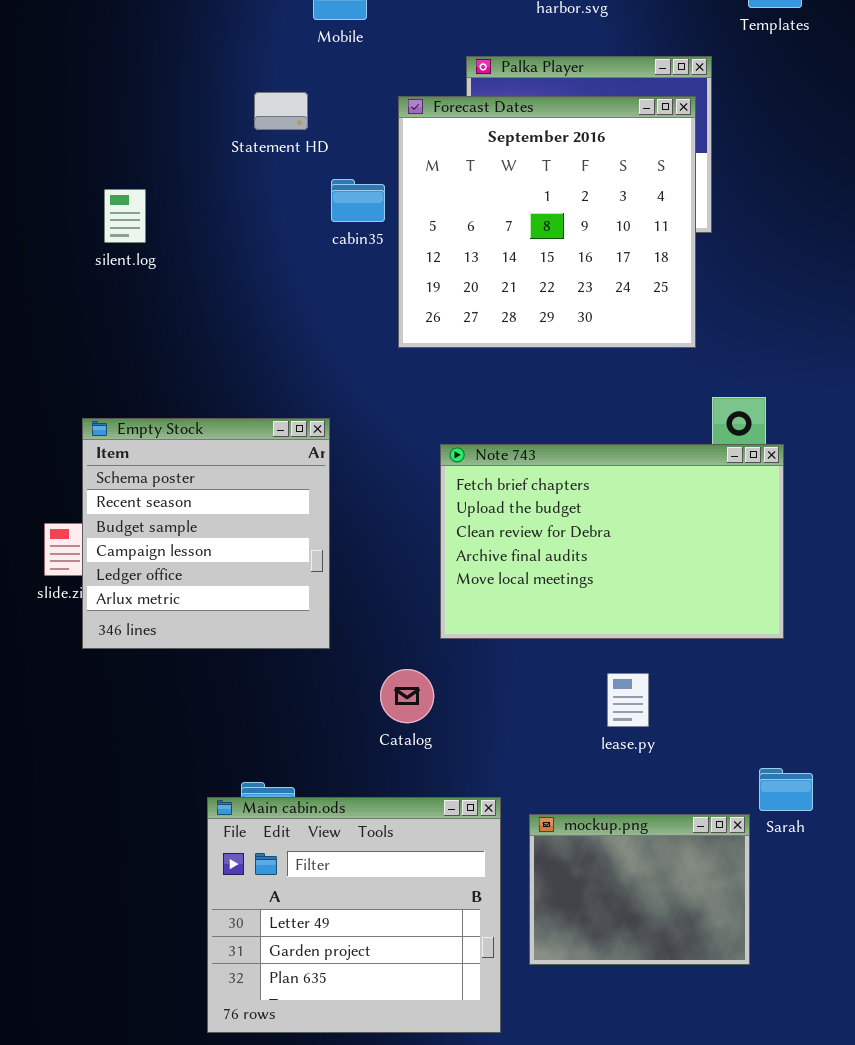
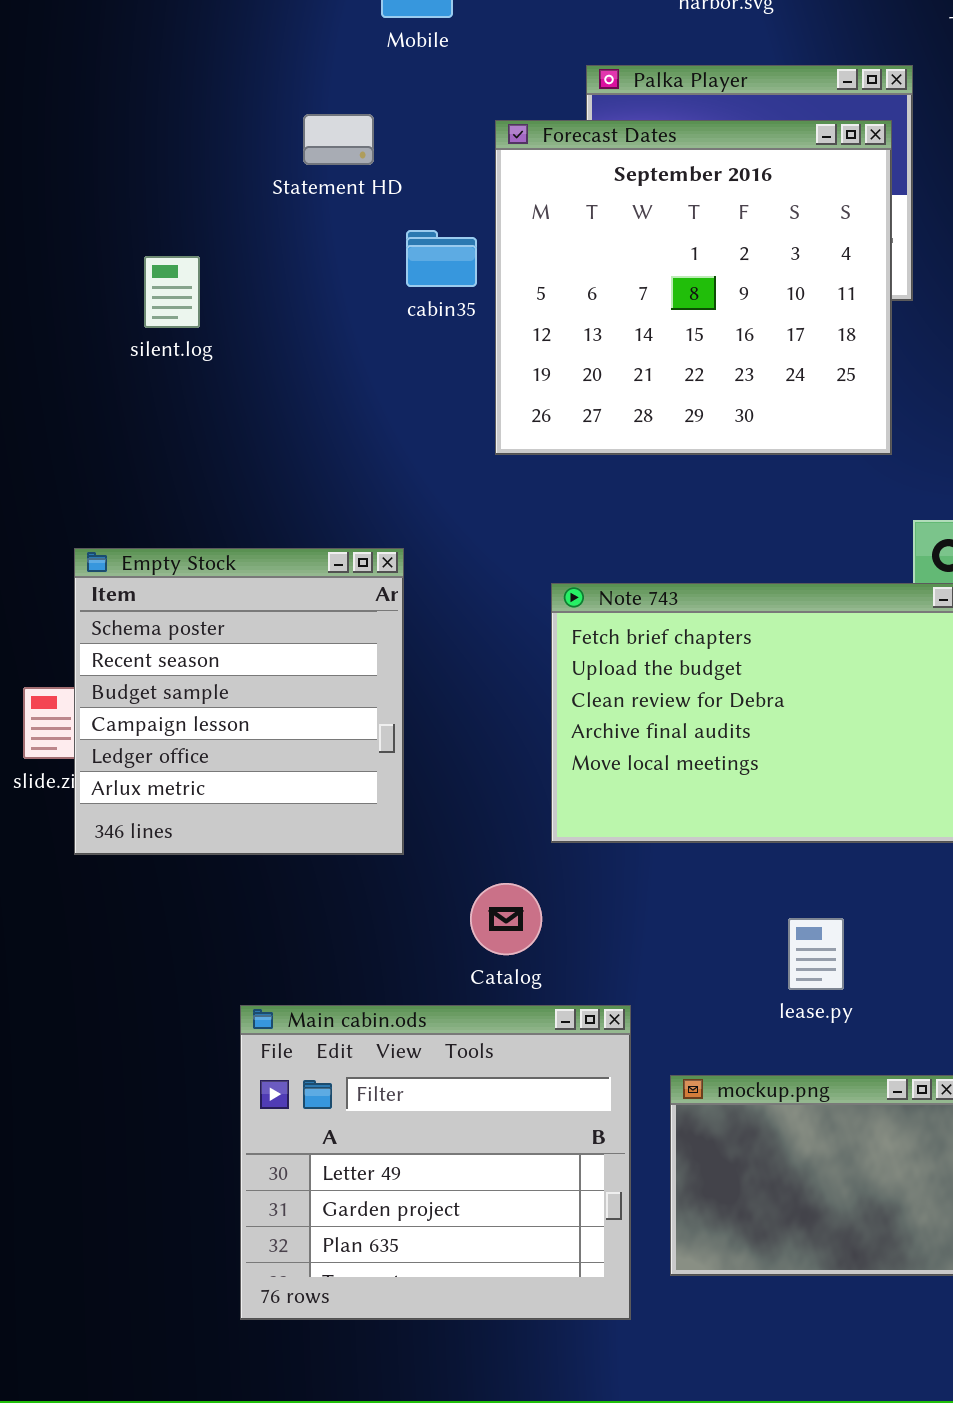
silent.log: [104,189,146,243] -> [144,256,200,328], moved
lease.py: [607,673,649,727] -> [788,918,844,990], moved
Main cabin.ods: [207,797,501,1033] -> [240,1005,631,1320], moved

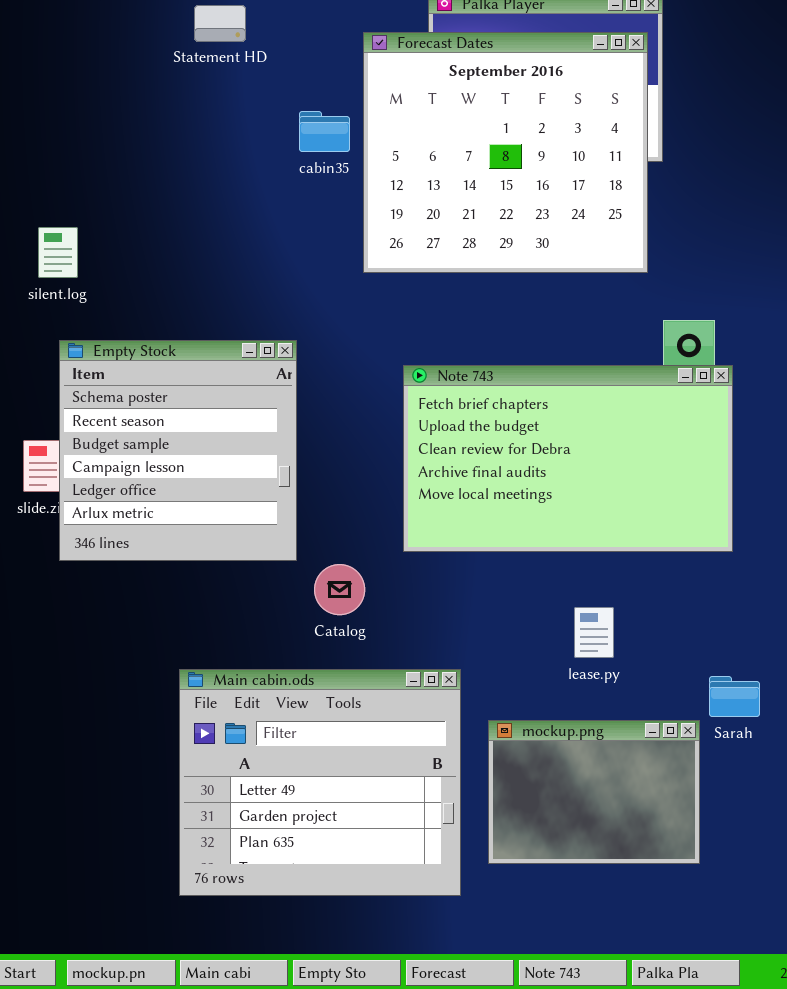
Statement HD: [303,114,374,165] -> [194,5,246,42], moved
silent.log: [144,256,200,328] -> [38,227,78,278], moved
Catalog: [470,883,542,955] -> [314,564,365,615], moved

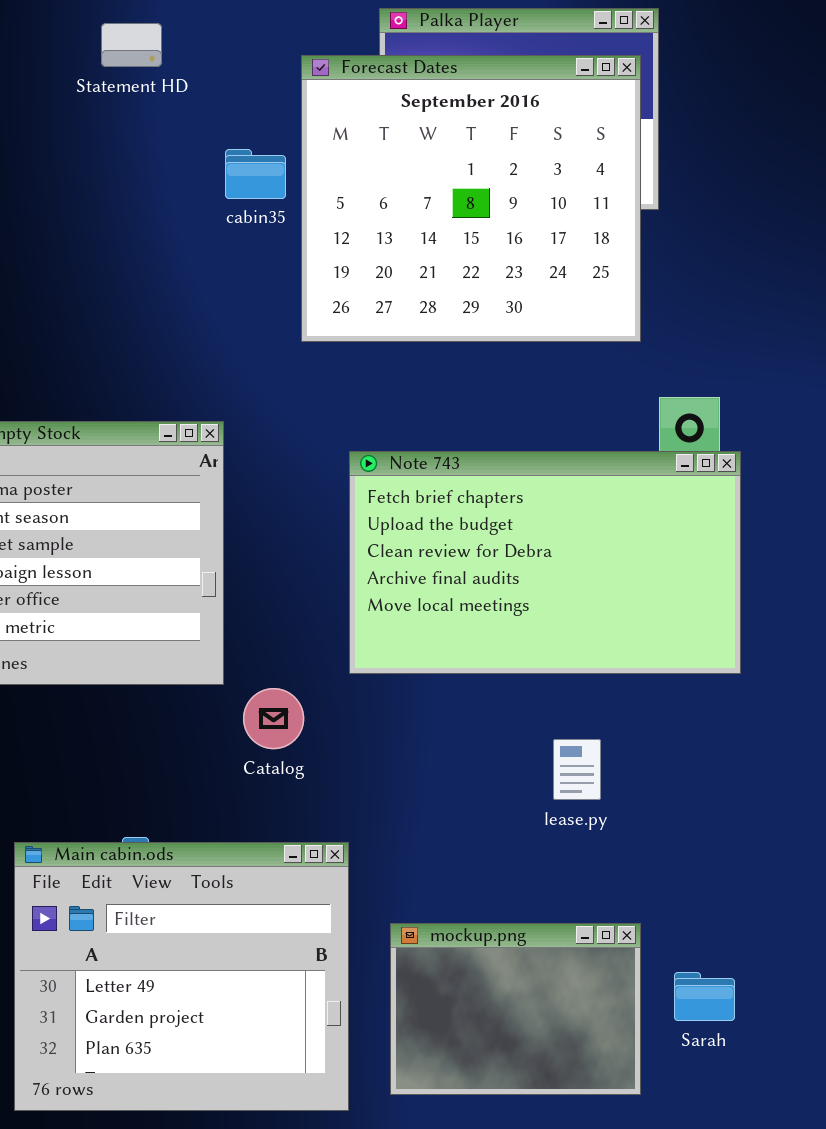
Main cabin.ods: [179,669,461,896] -> [14,842,349,1111], moved
Sarah: [709,676,760,717] -> [674,972,735,1021], moved
mockup.png: [488,720,700,864] -> [390,923,641,1095], moved

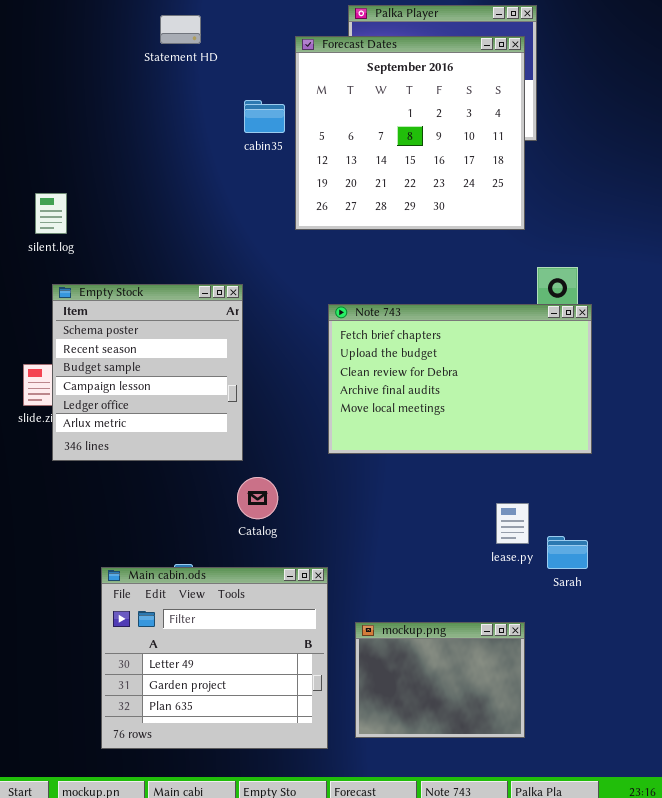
Catalog: [243,688,304,749] -> [237,477,278,519], moved
lease.py: [553,739,601,800] -> [496,503,529,544], moved
Sarah: [674,972,735,1021] -> [547,536,588,569], moved

